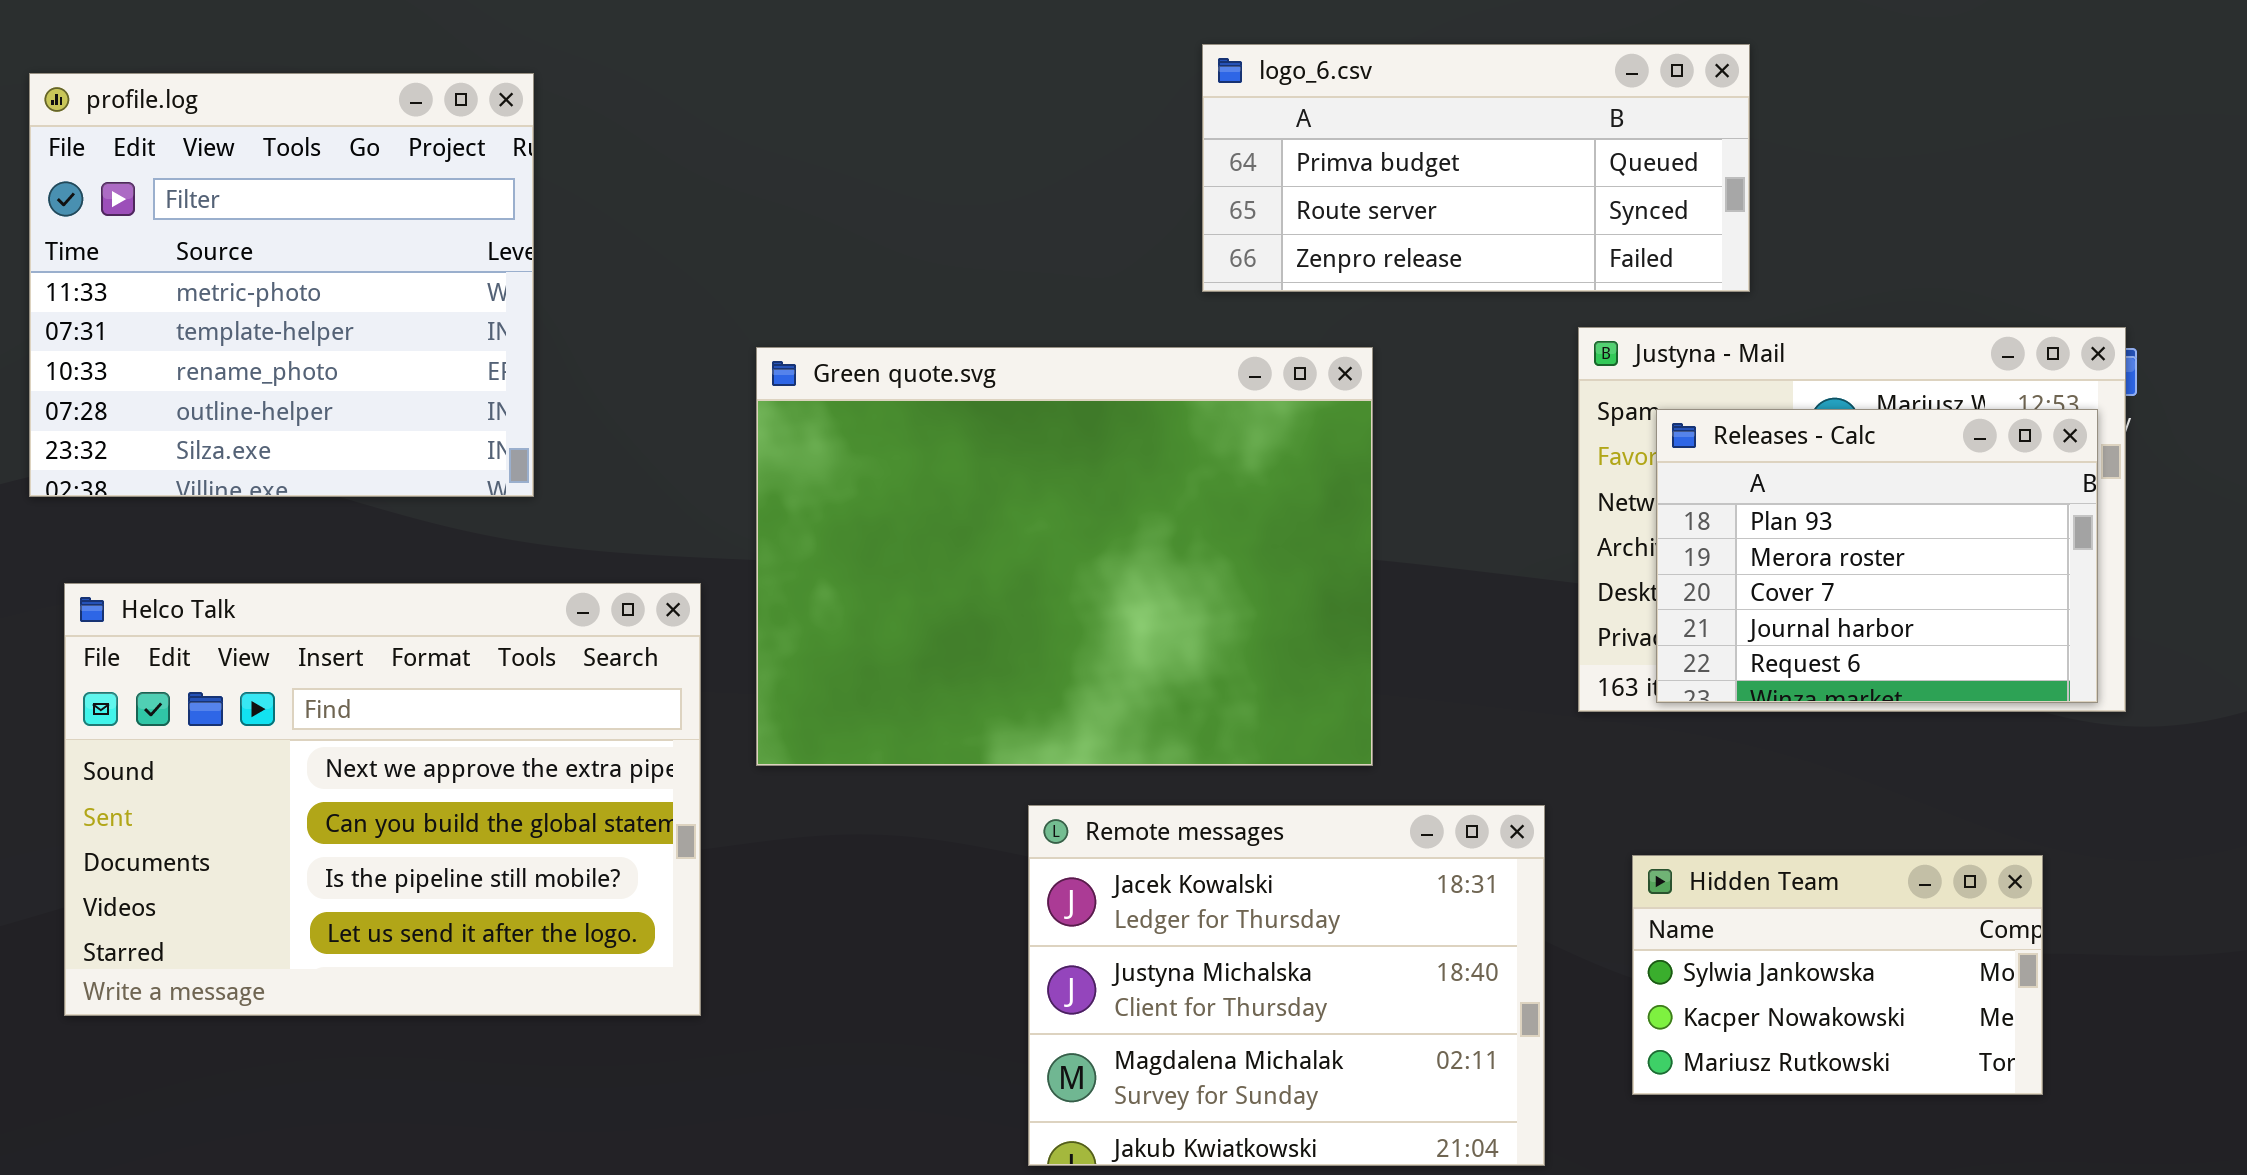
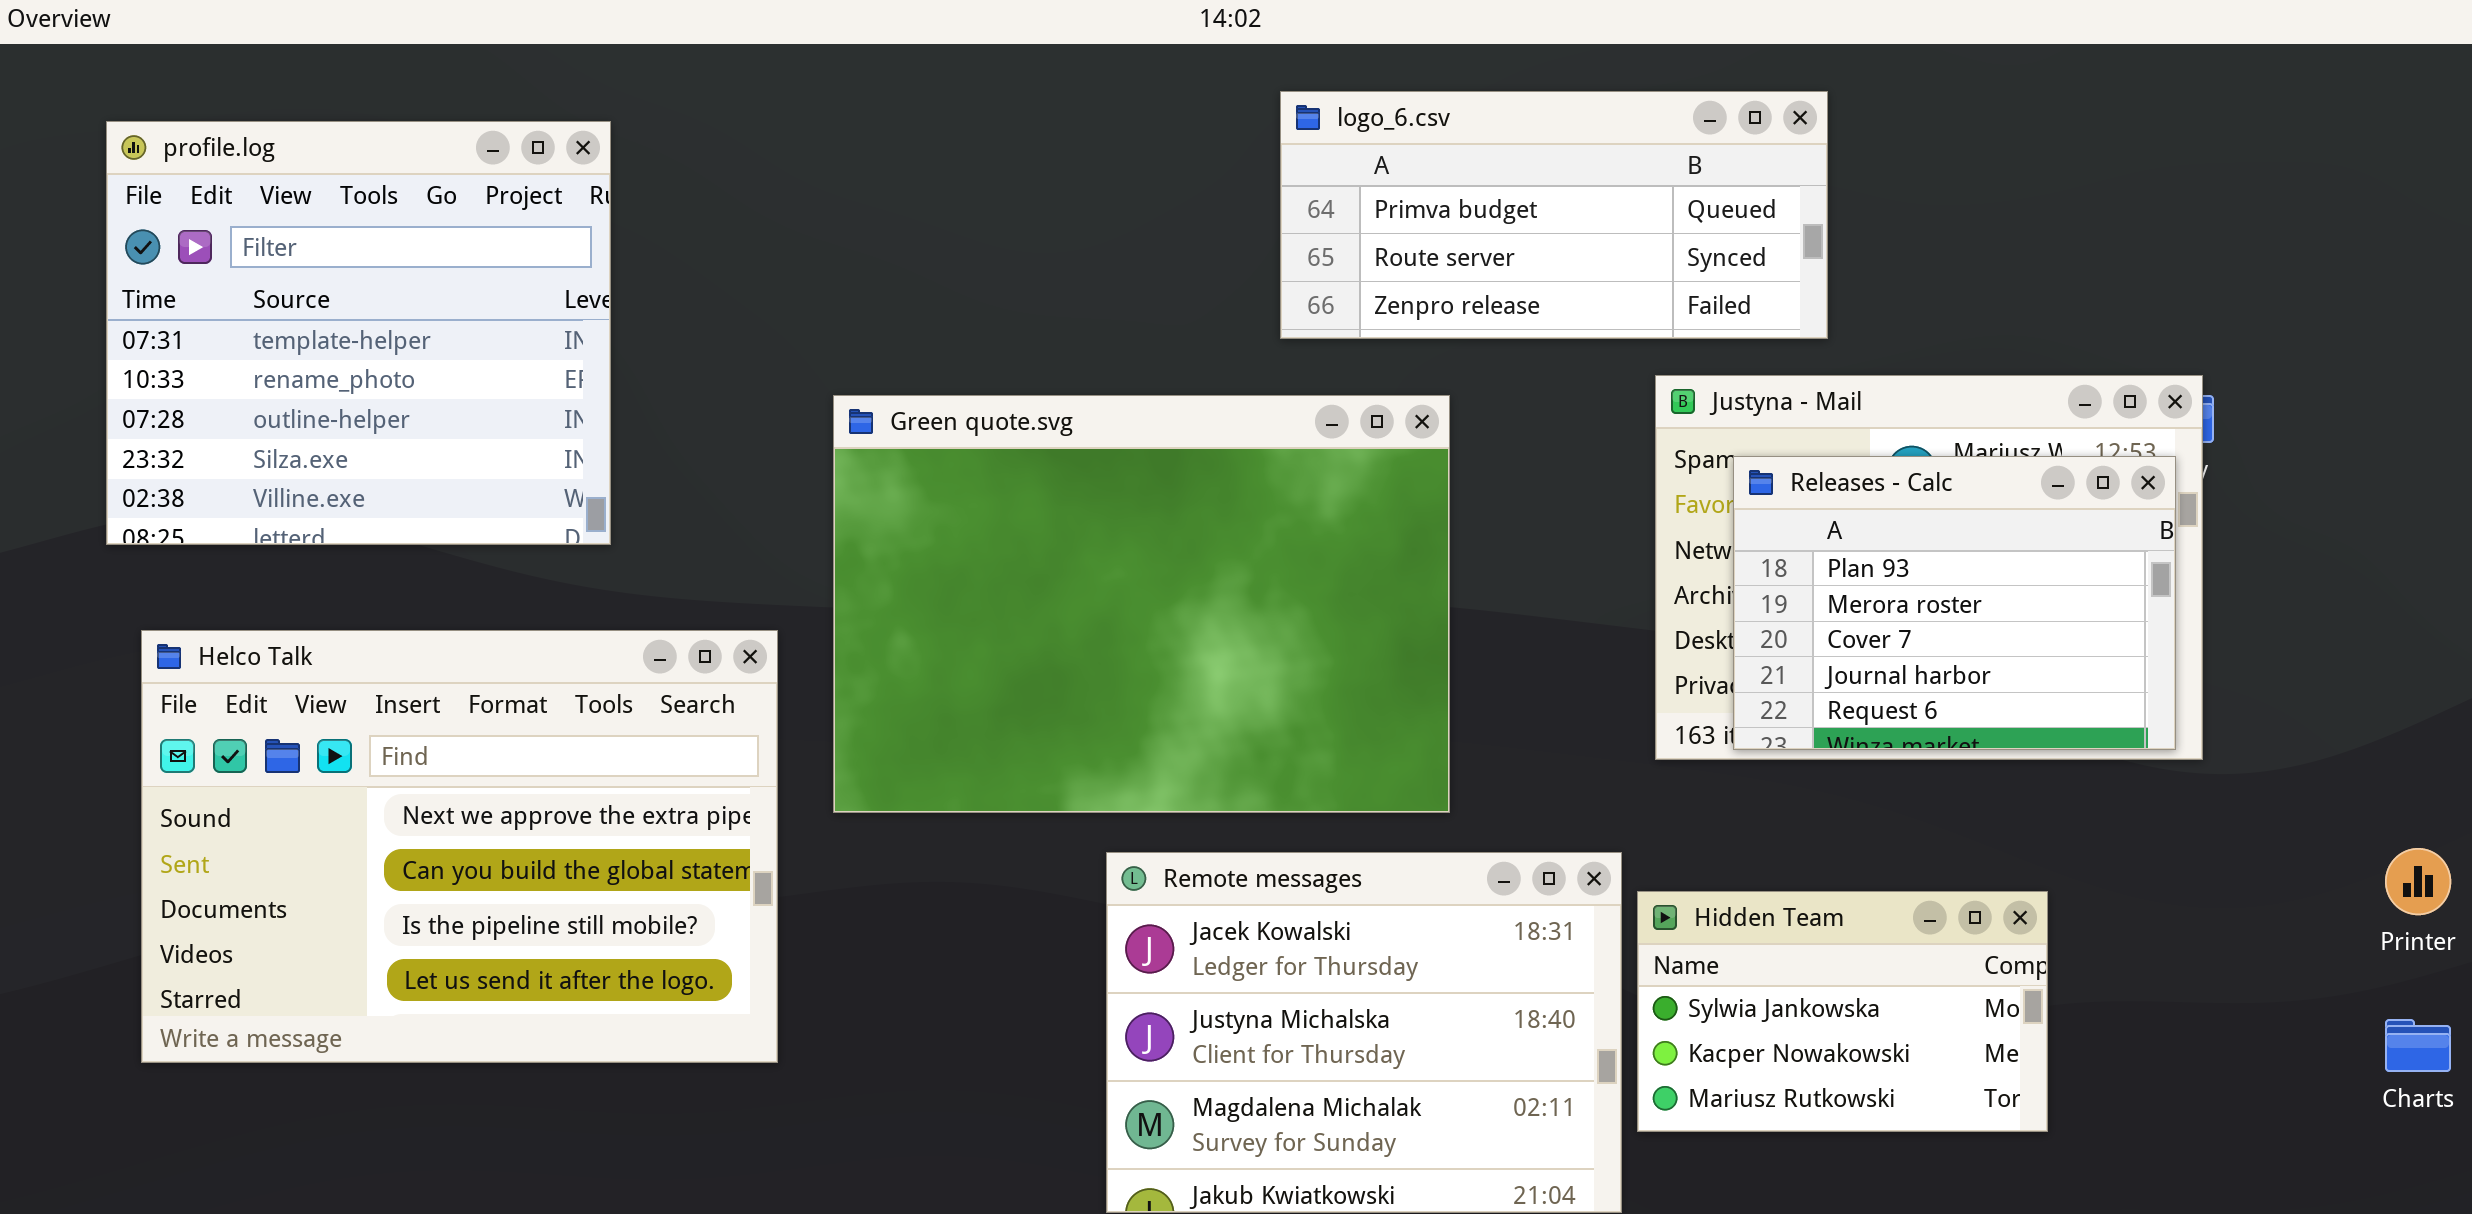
profile.log: [29,73,534,497] -> [106,121,611,545], scrolled down 1 row
Hidden Team: [1632,855,2043,1095] -> [1637,891,2048,1132], moved

